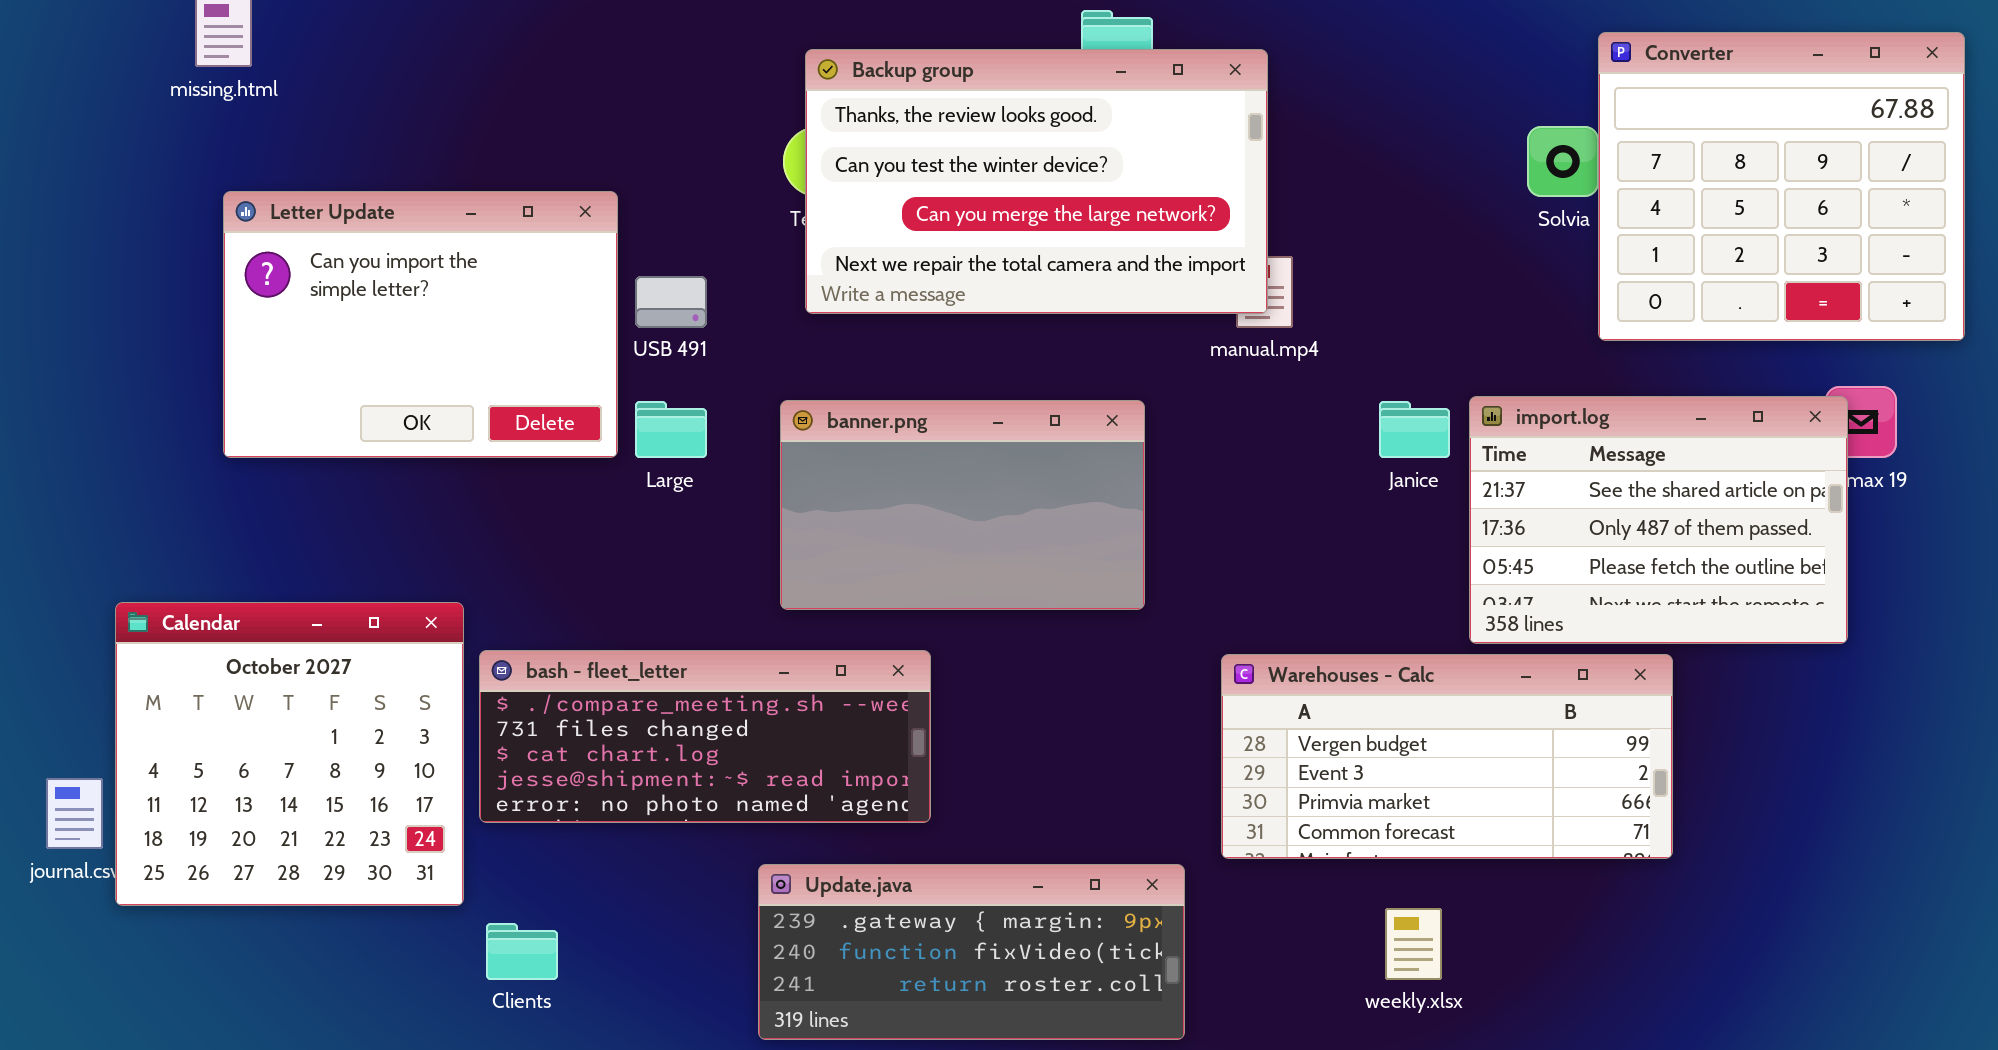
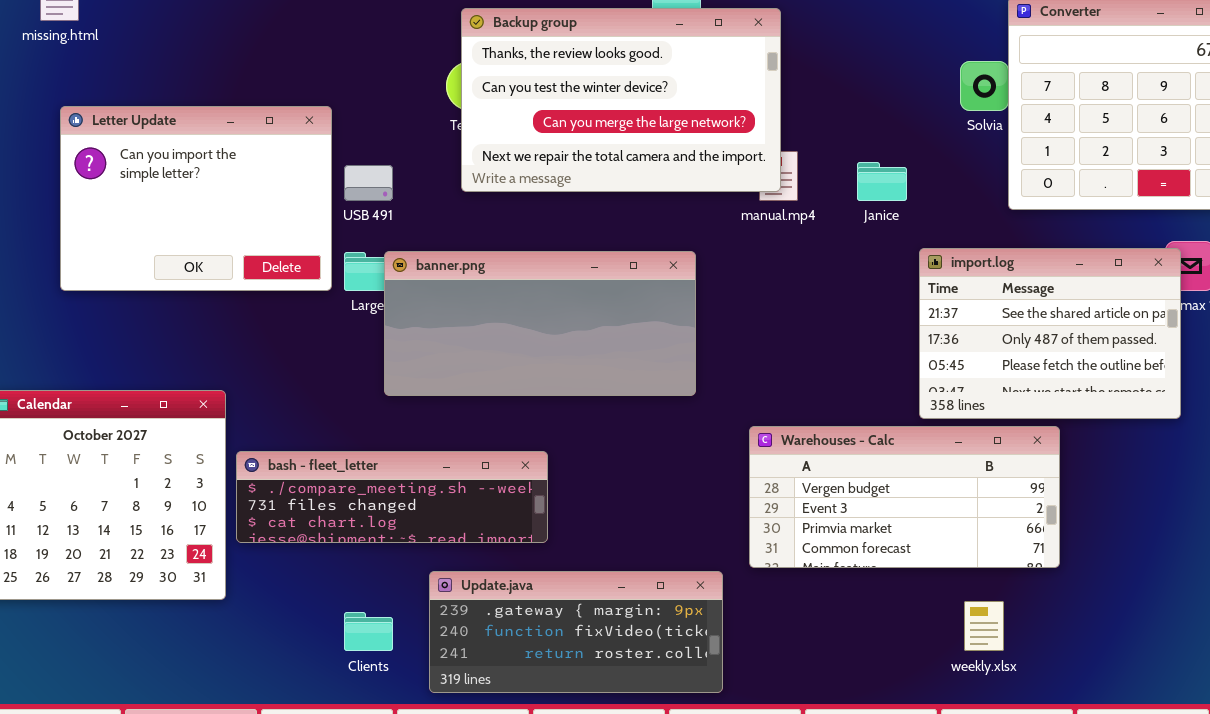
banner.png: [780,400,1145,610] -> [384,251,696,396], resized
Janice: [1379,401,1450,458] -> [857,162,907,201], moved
bash - fleet_letter: [479,650,931,823] -> [236,451,548,543], resized
weekly.xlsx: [1385,908,1442,980] -> [964,601,1004,651], moved
Clients: [486,923,558,980] -> [344,612,393,651], moved

